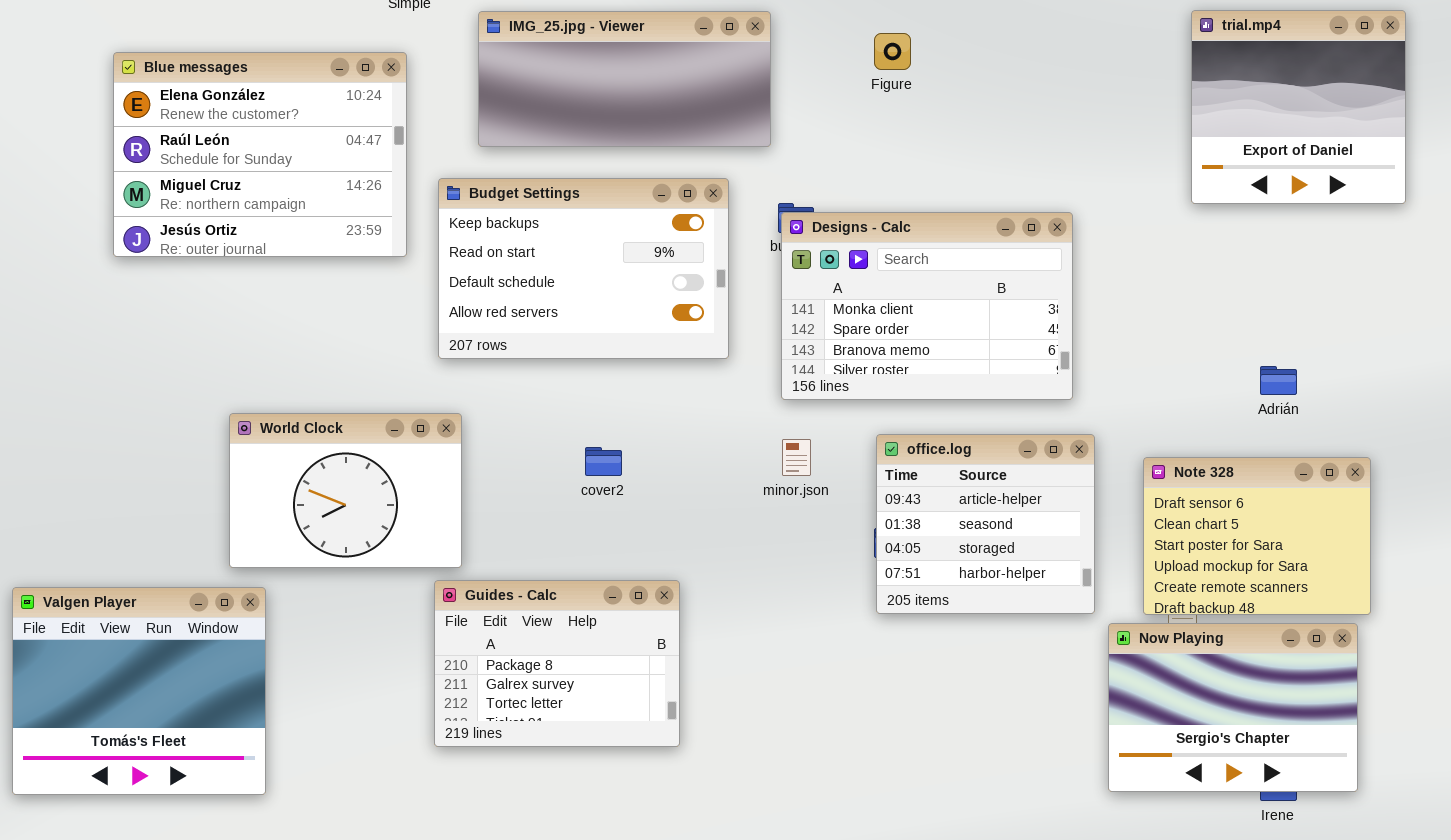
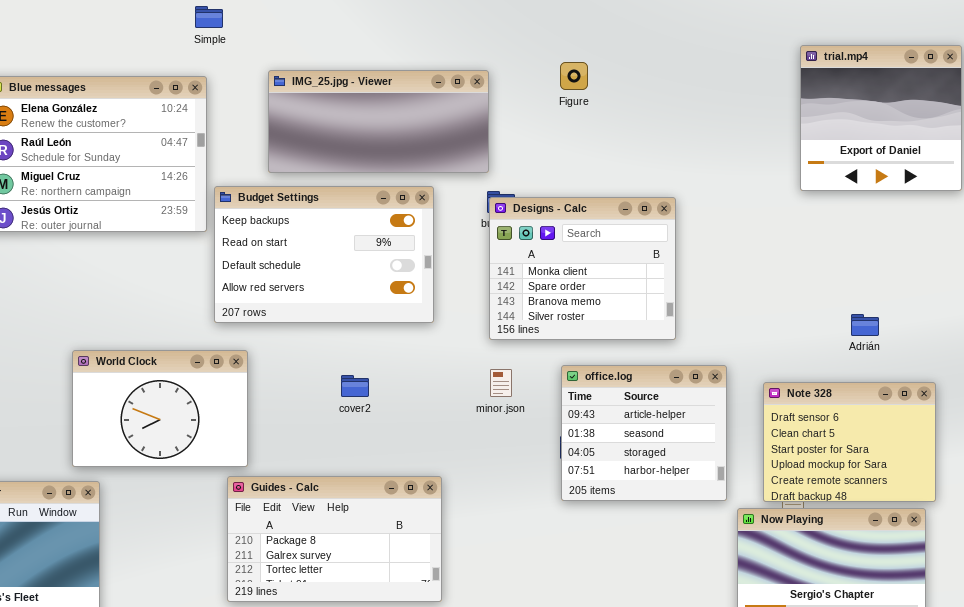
IMG_25.jpg - Viewer: [478,11,771,147] -> [268,70,489,173], moved
Budget Settings: [438,178,729,359] -> [214,186,434,323], moved
Designs - Calc: [781,212,1073,400] -> [489,197,676,340], resized
Guides - Calc: [434,580,680,747] -> [227,476,442,602], resized

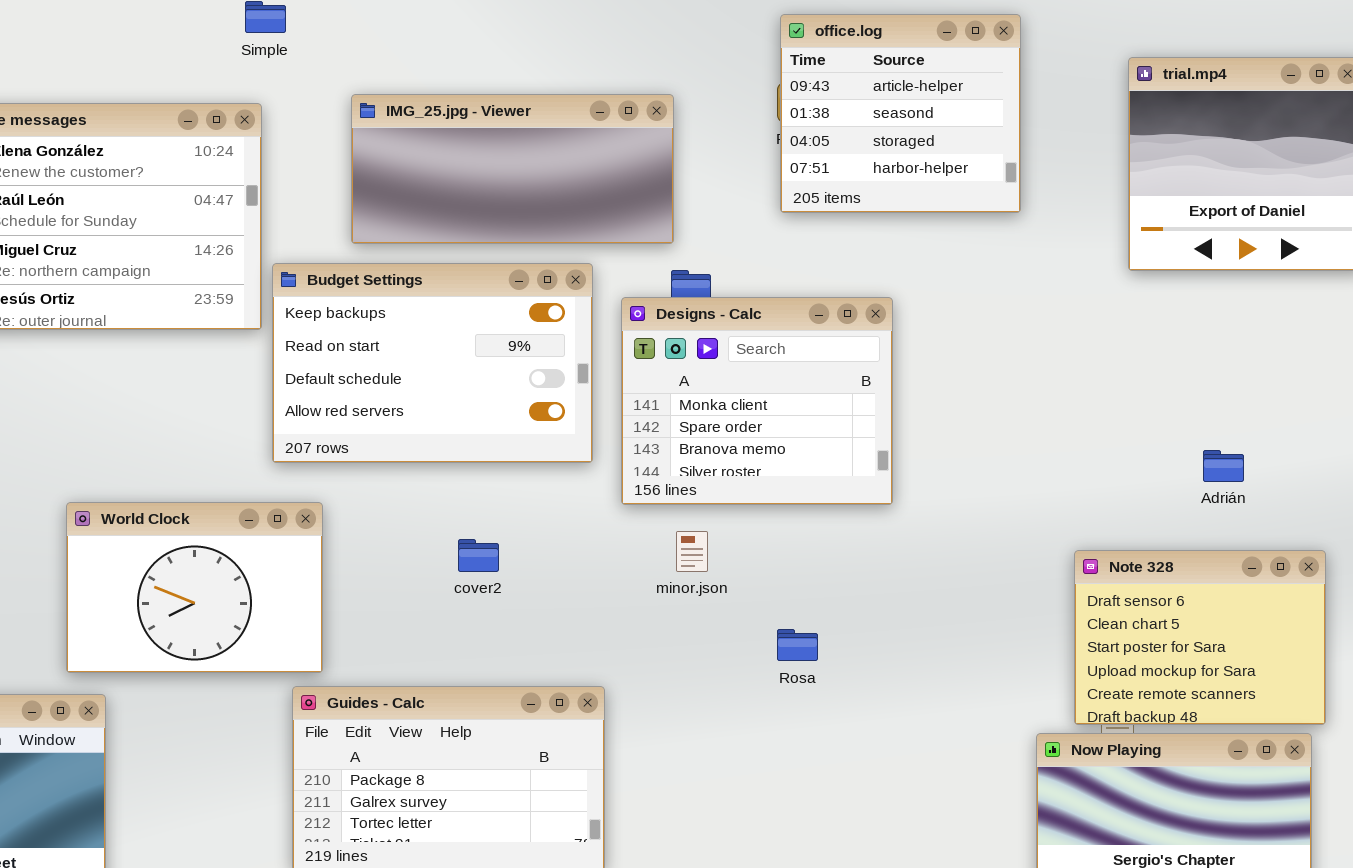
Designs - Calc: [489,197,676,340] -> [621,297,893,505], moved
office.log: [561,365,727,501] -> [780,14,1021,213], moved

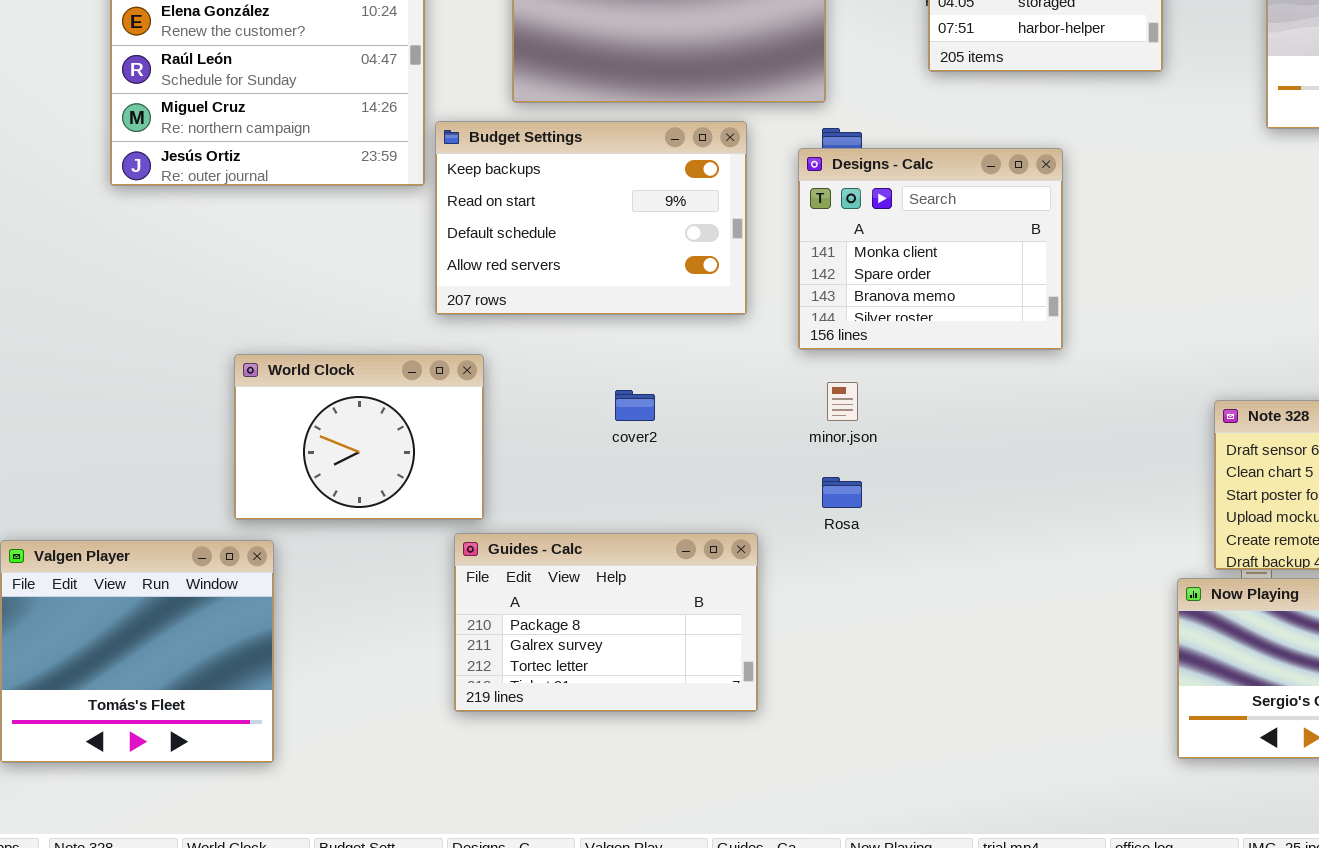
Designs - Calc: [621,297,893,505] -> [798,148,1063,350], moved
Rosa: [777,629,818,661] -> [822,477,862,508], moved

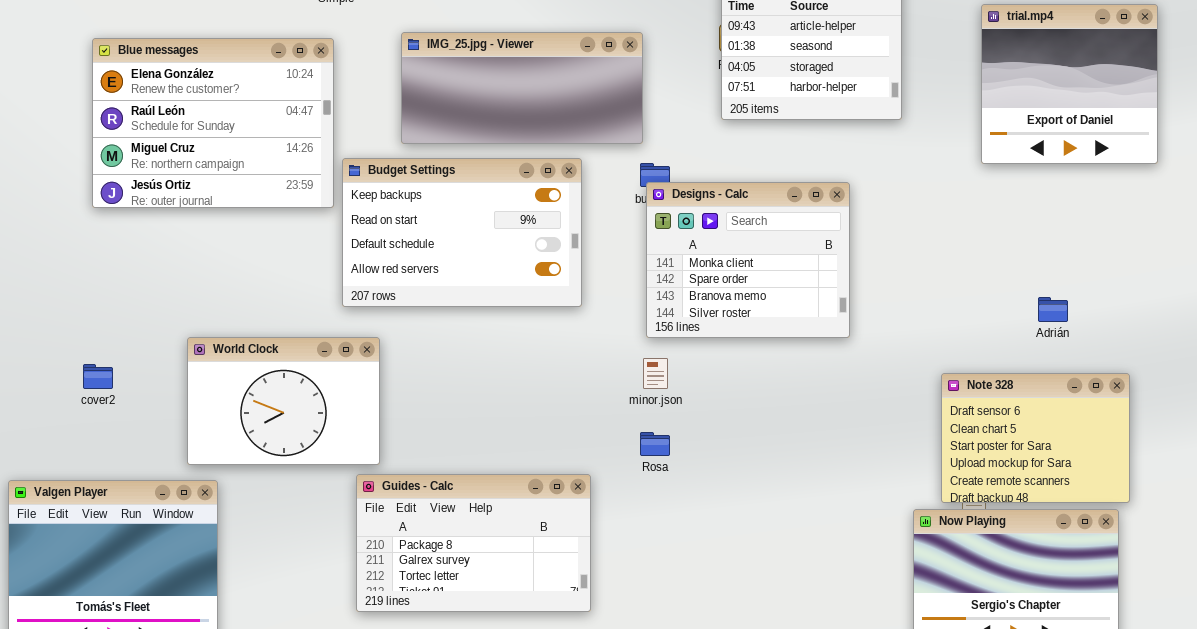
Designs - Calc: [798,148,1063,350] -> [646,182,850,338], moved
cover2: [615,390,655,421] -> [83,364,113,389], moved

